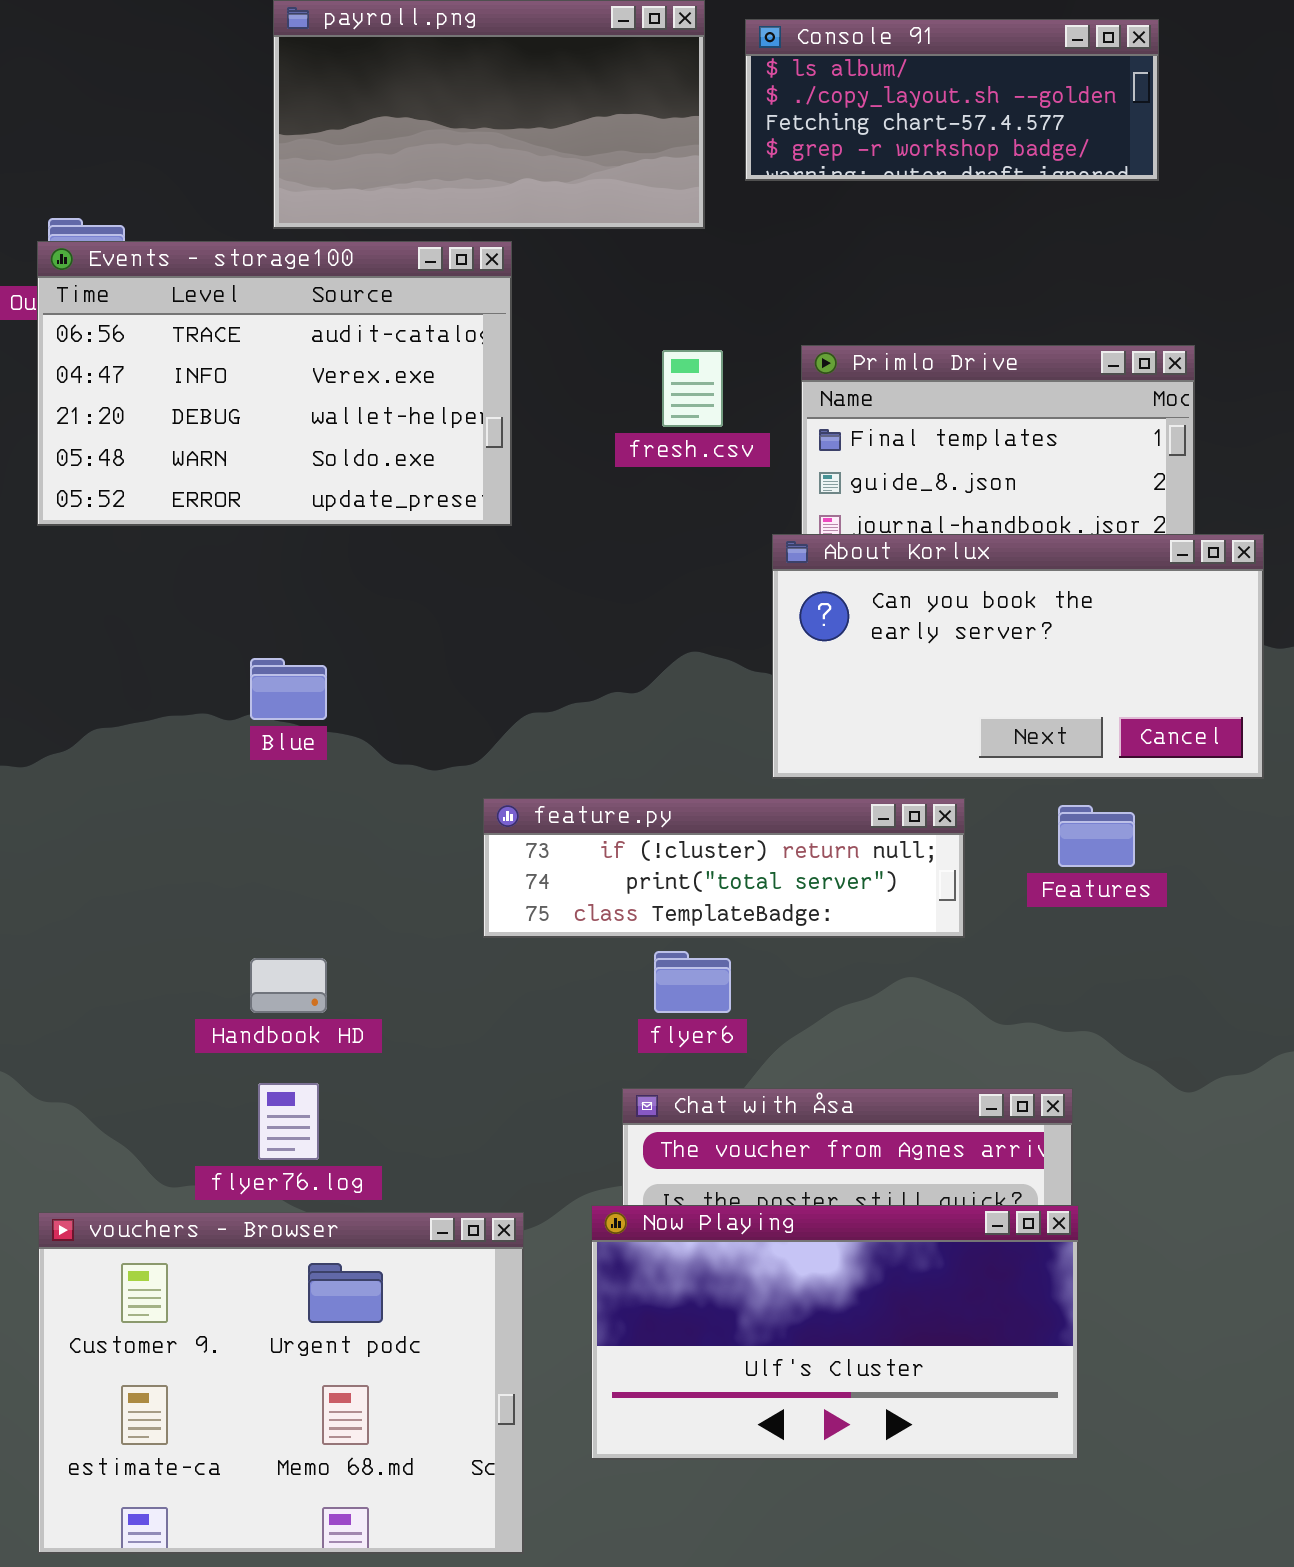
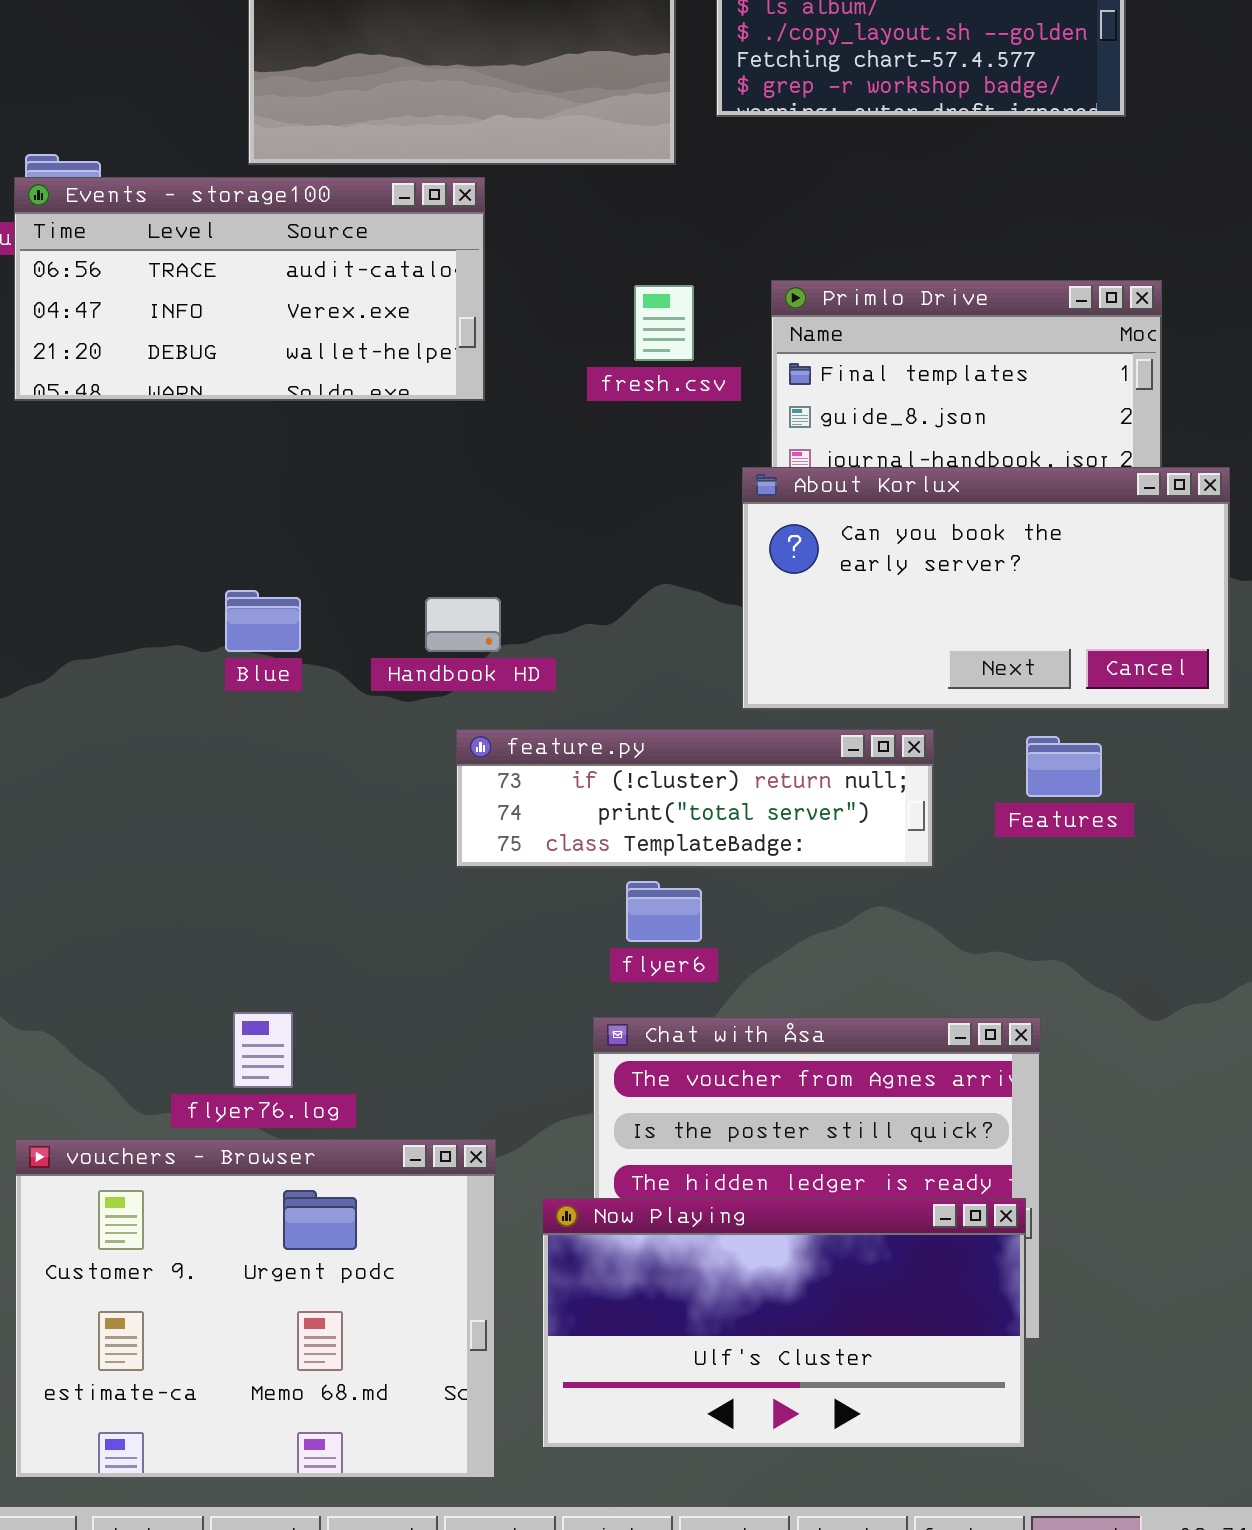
Events - storage100: [37,241,512,526] -> [14,177,485,401], resized
Handbook HD: [250,958,327,1013] -> [425,597,501,652], moved
Now Playing: [591,1205,1079,1460] -> [542,1198,1026,1449], moved

